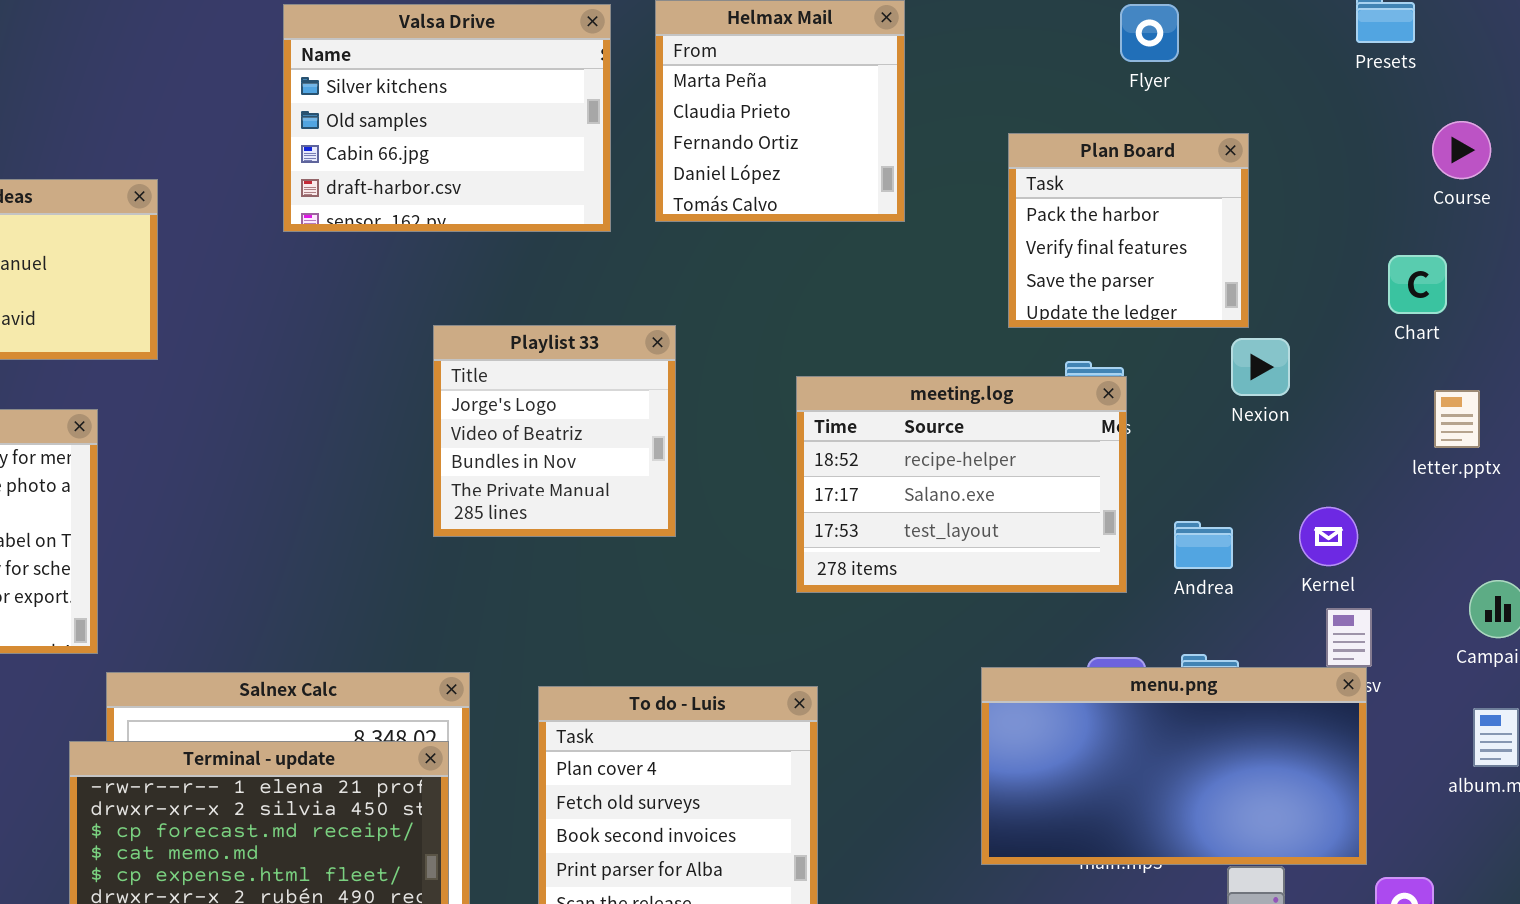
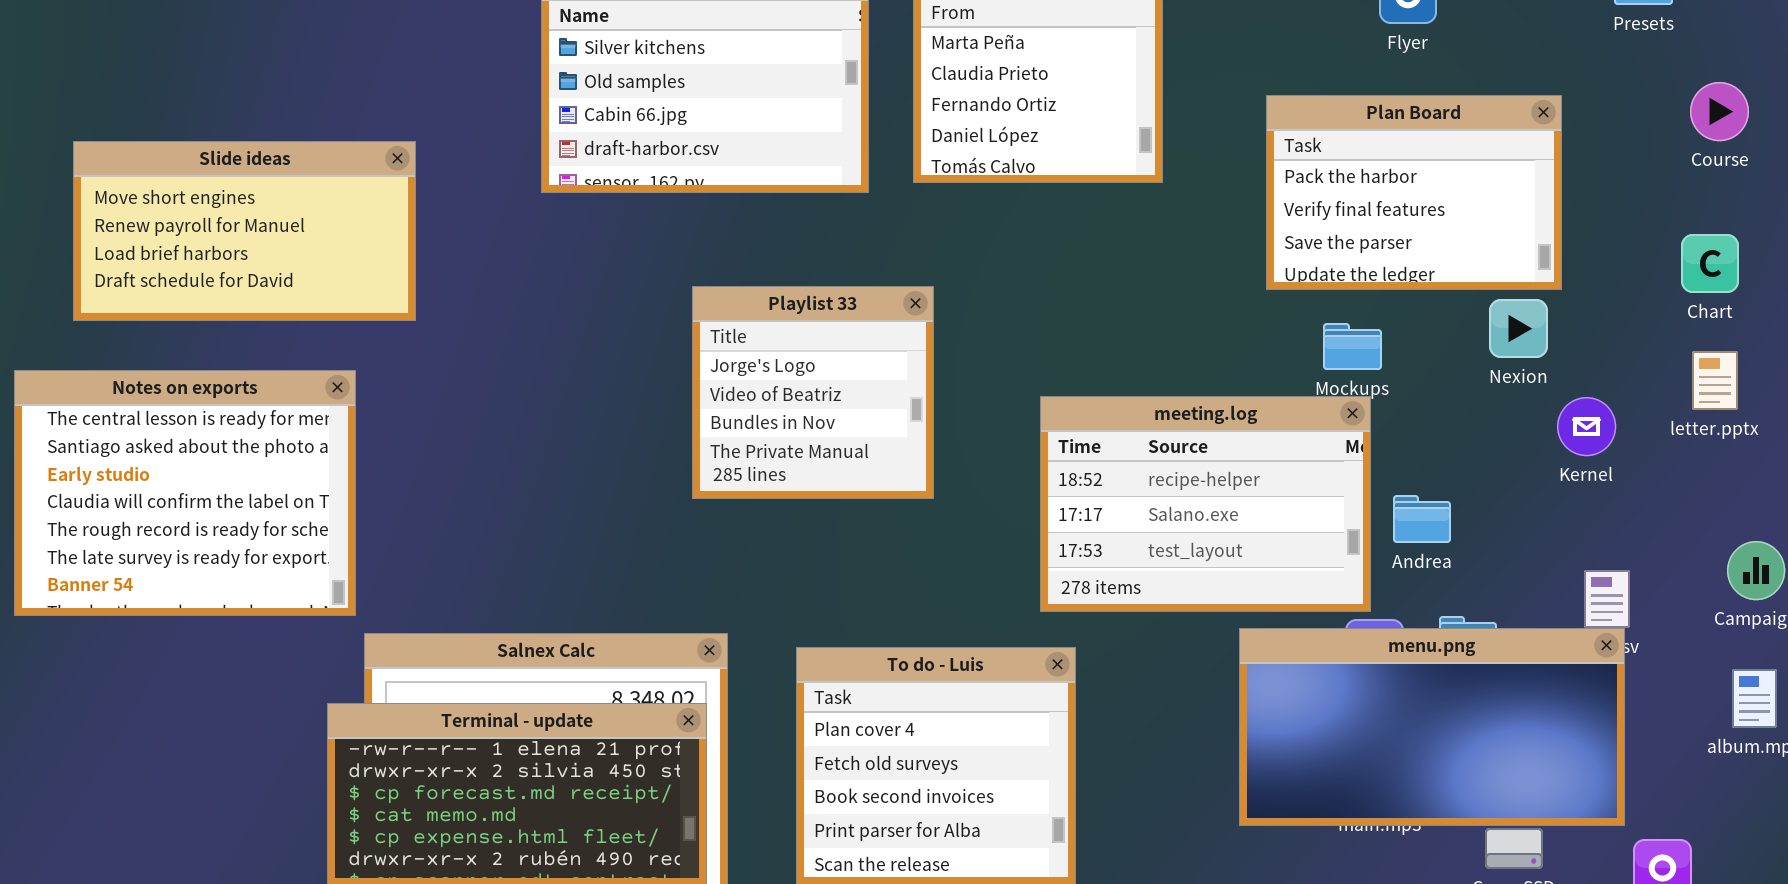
Plan Board: [1008,133,1249,328] -> [1266,95,1562,290], resized
Chart: [1388,255,1447,314] -> [1681,234,1739,293], moved
meeting.log: [796,376,1127,593] -> [1040,396,1371,612], moved
Kernel: [1299,507,1358,566] -> [1557,397,1616,456], moved
Andrea: [1174,521,1233,569] -> [1393,495,1451,543], moved

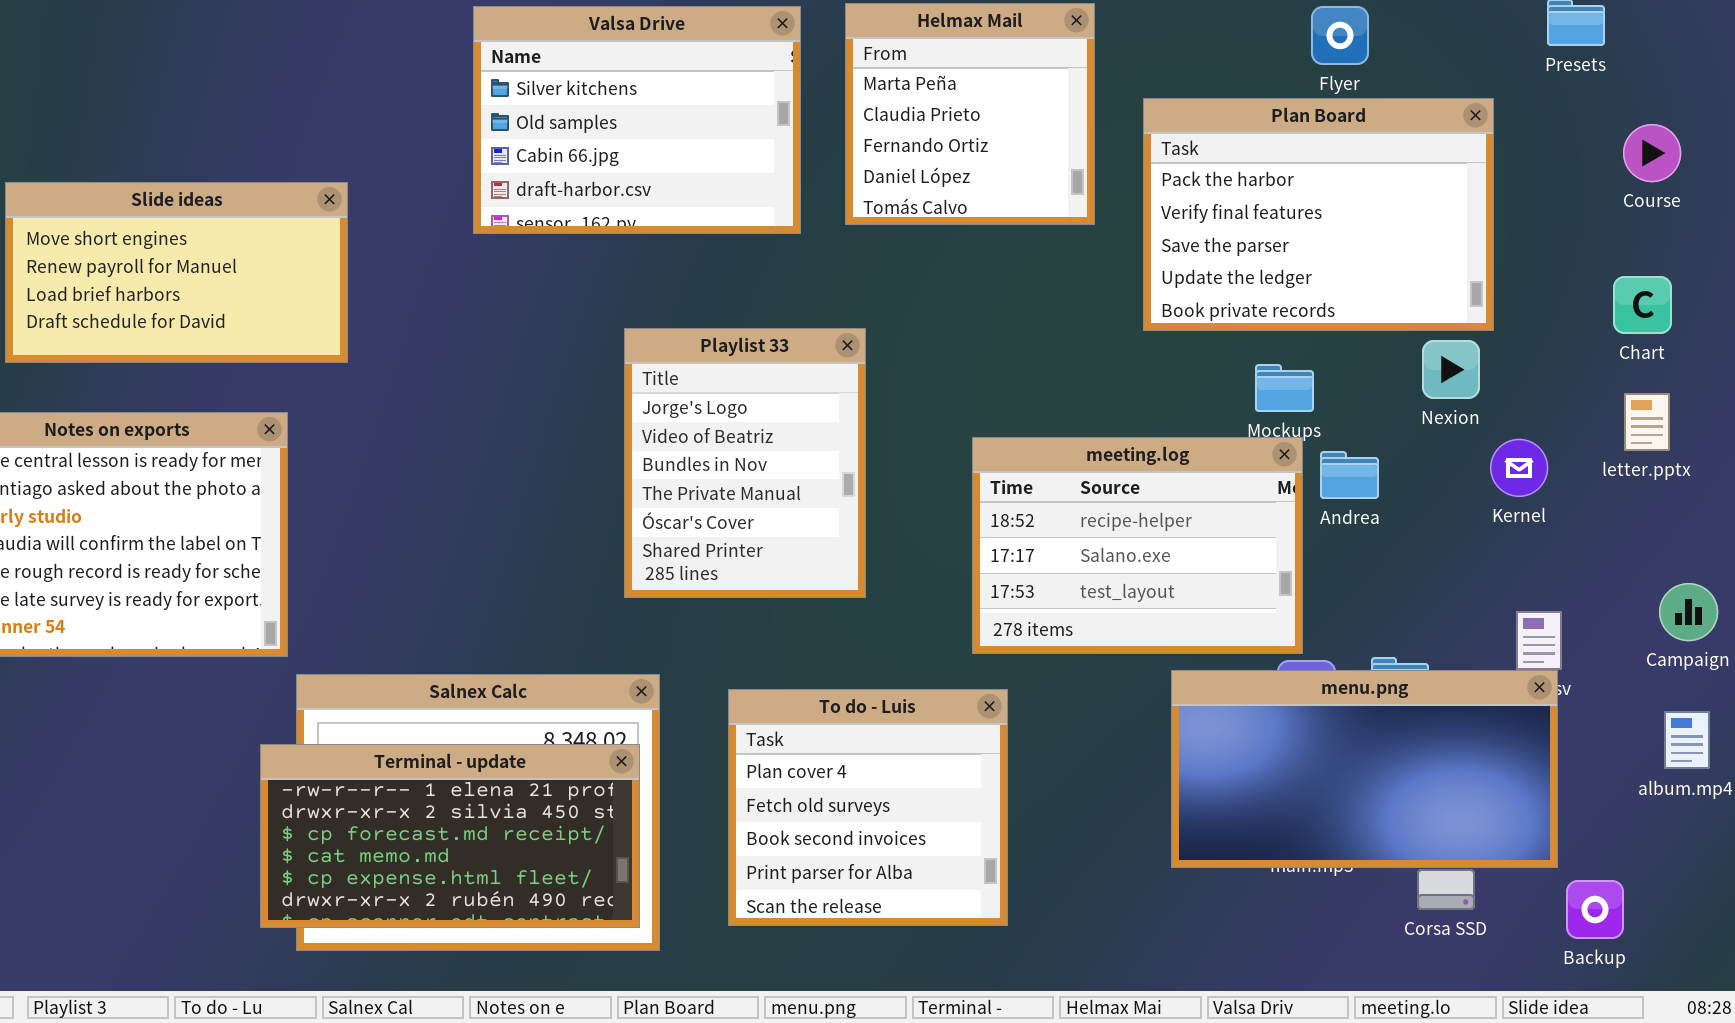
Plan Board: [1266,95,1562,290] -> [1143,98,1494,331], resized
Playlist 33: [692,286,934,499] -> [624,328,866,598], resized
Andrea: [1393,495,1451,543] -> [1320,451,1379,499], moved

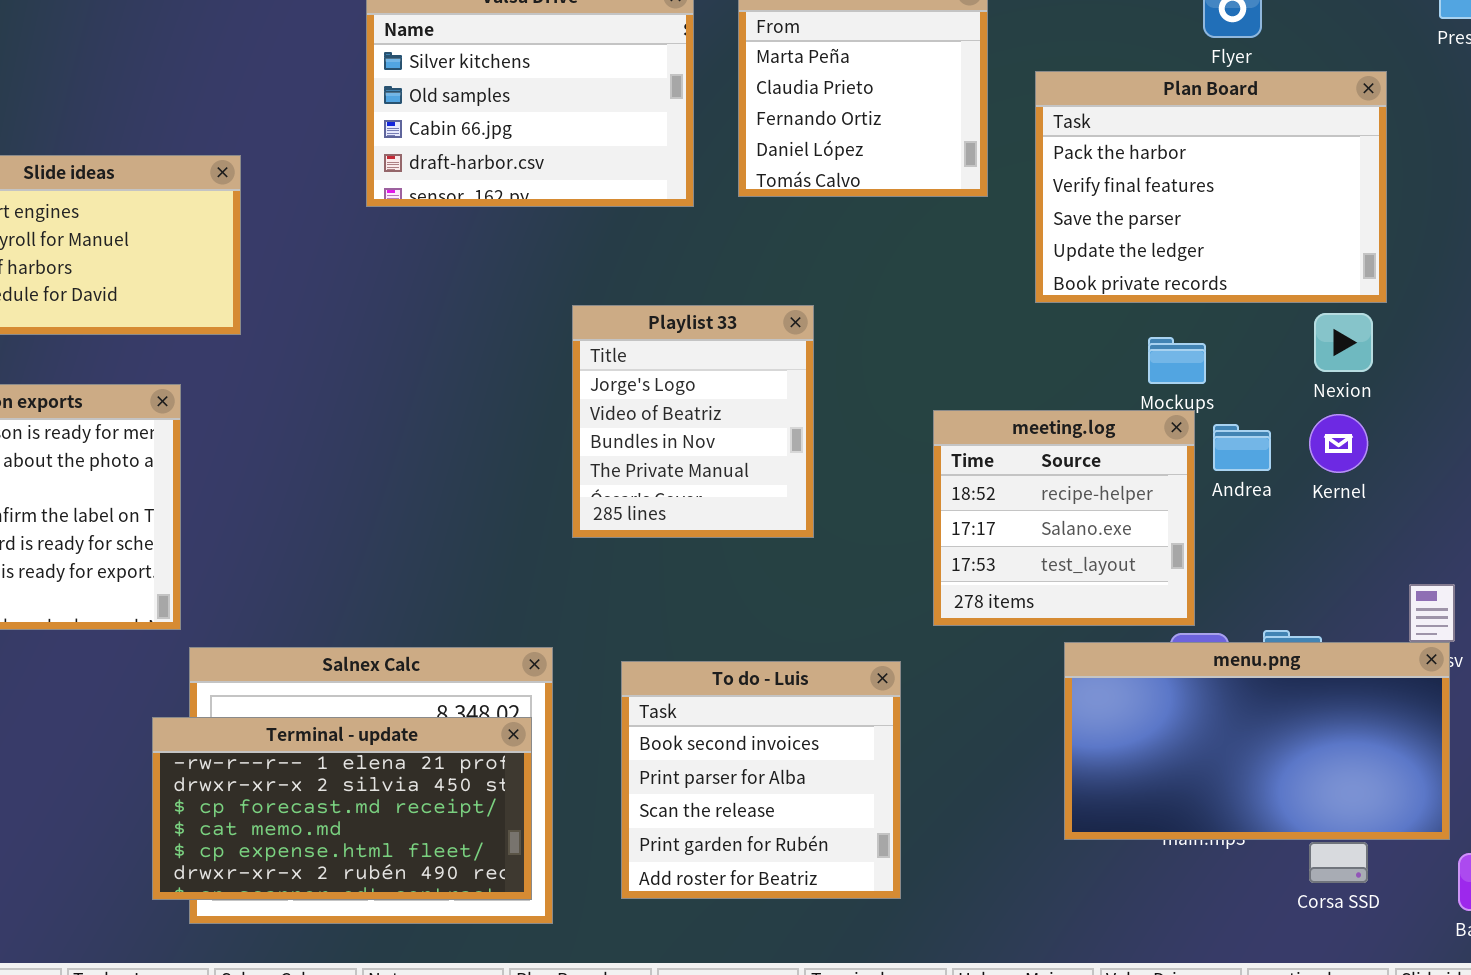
Playlist 33: [624,328,866,598] -> [572,305,814,538], moved, resized
meeting.log: [972,437,1303,654] -> [933,410,1195,626], resized
Kernel: [1490,439,1548,497] -> [1309,414,1368,473], moved
To do - Luis: [728,689,1008,926] -> [621,661,901,899], scrolled down 2 rows

